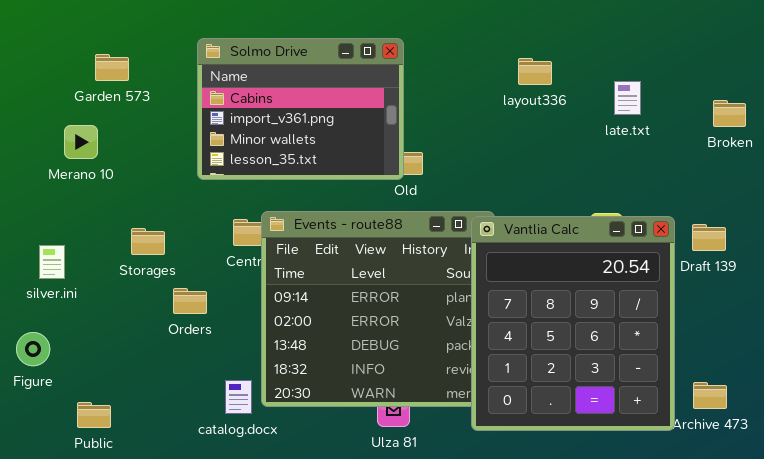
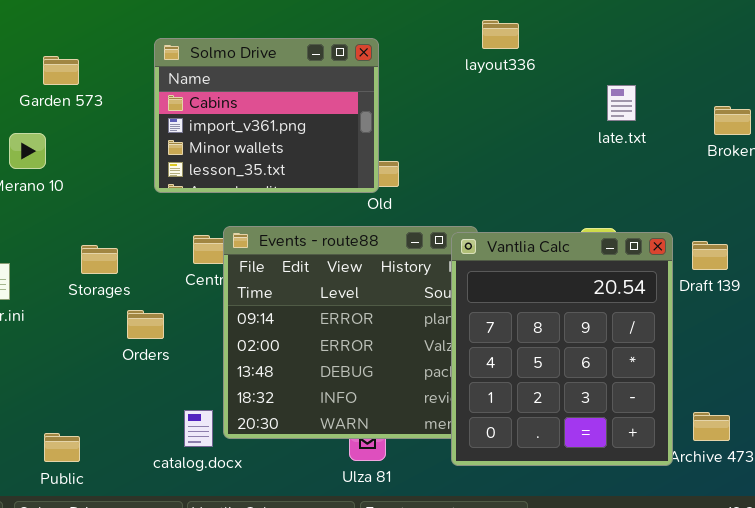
layout336: [518,58,552,85] -> [482,20,519,49], moved
Public: [77,402,111,428] -> [44,433,80,462], moved

